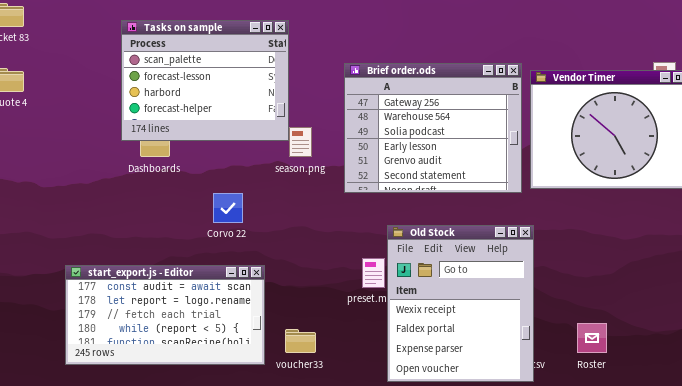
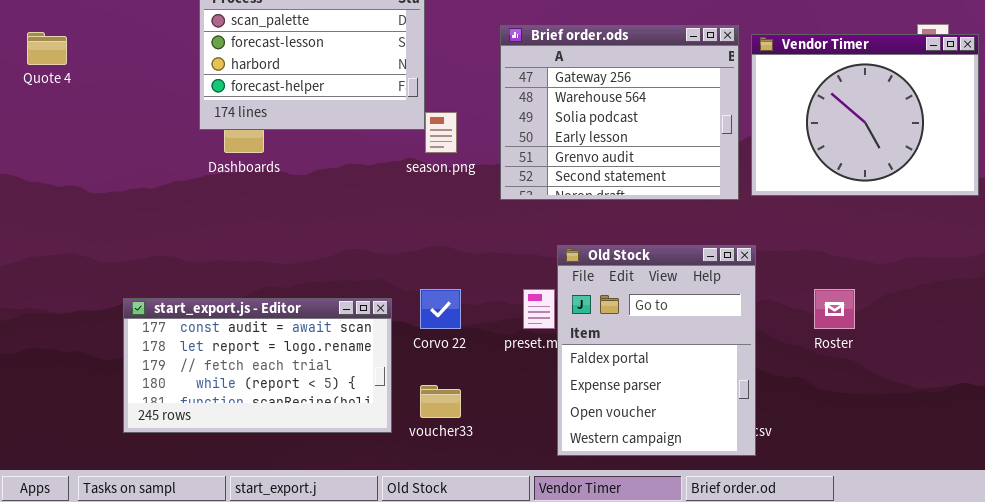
Corvo 22: [213,193,243,223] -> [420,289,461,329], moved
Old Stock: [387,225,534,382] -> [557,245,756,456], scrolled down 1 row
Roster: [577,323,607,353] -> [814,289,855,329], moved

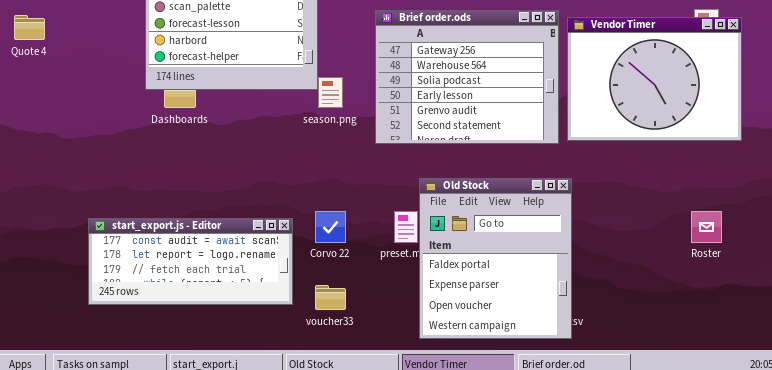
Roster: [814,289,855,329] -> [691,211,722,243], moved
start_export.js - Editor: [123,298,392,433] -> [88,218,293,305], resized

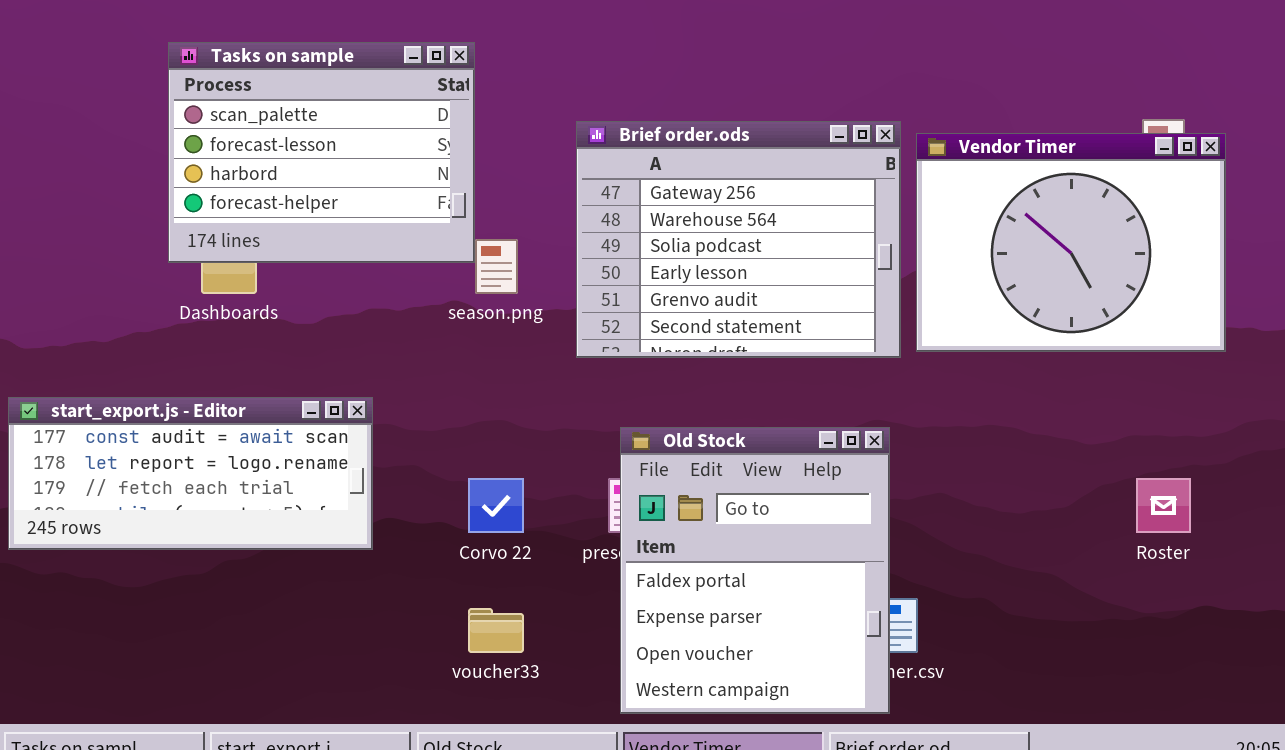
Old Stock: [419,178,572,339] -> [620,427,890,714], moved
start_export.js - Editor: [88,218,293,305] -> [8,397,373,550], moved

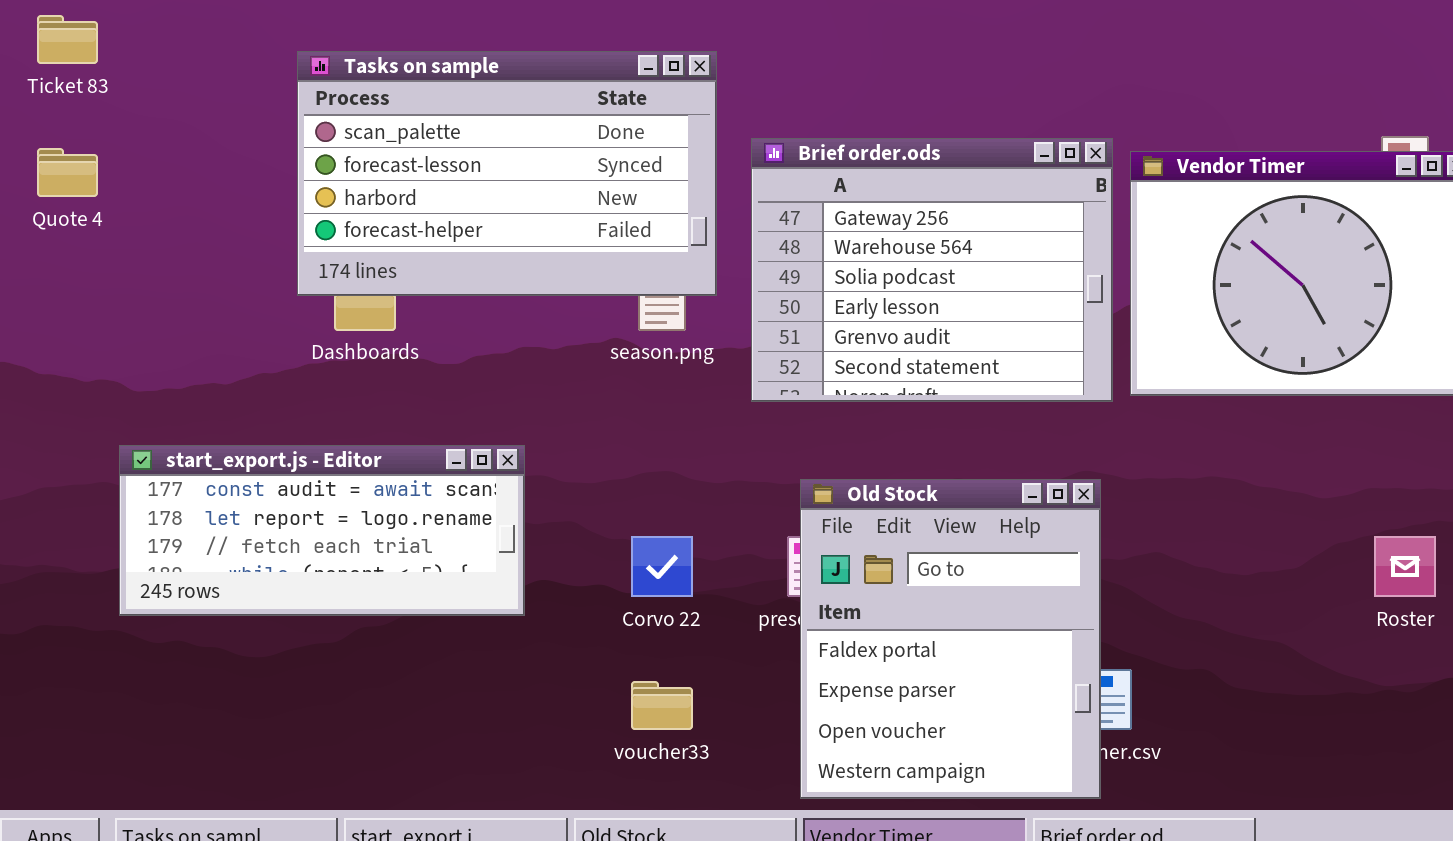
Tasks on sample: [168,42,475,263] -> [297,51,717,296], resized

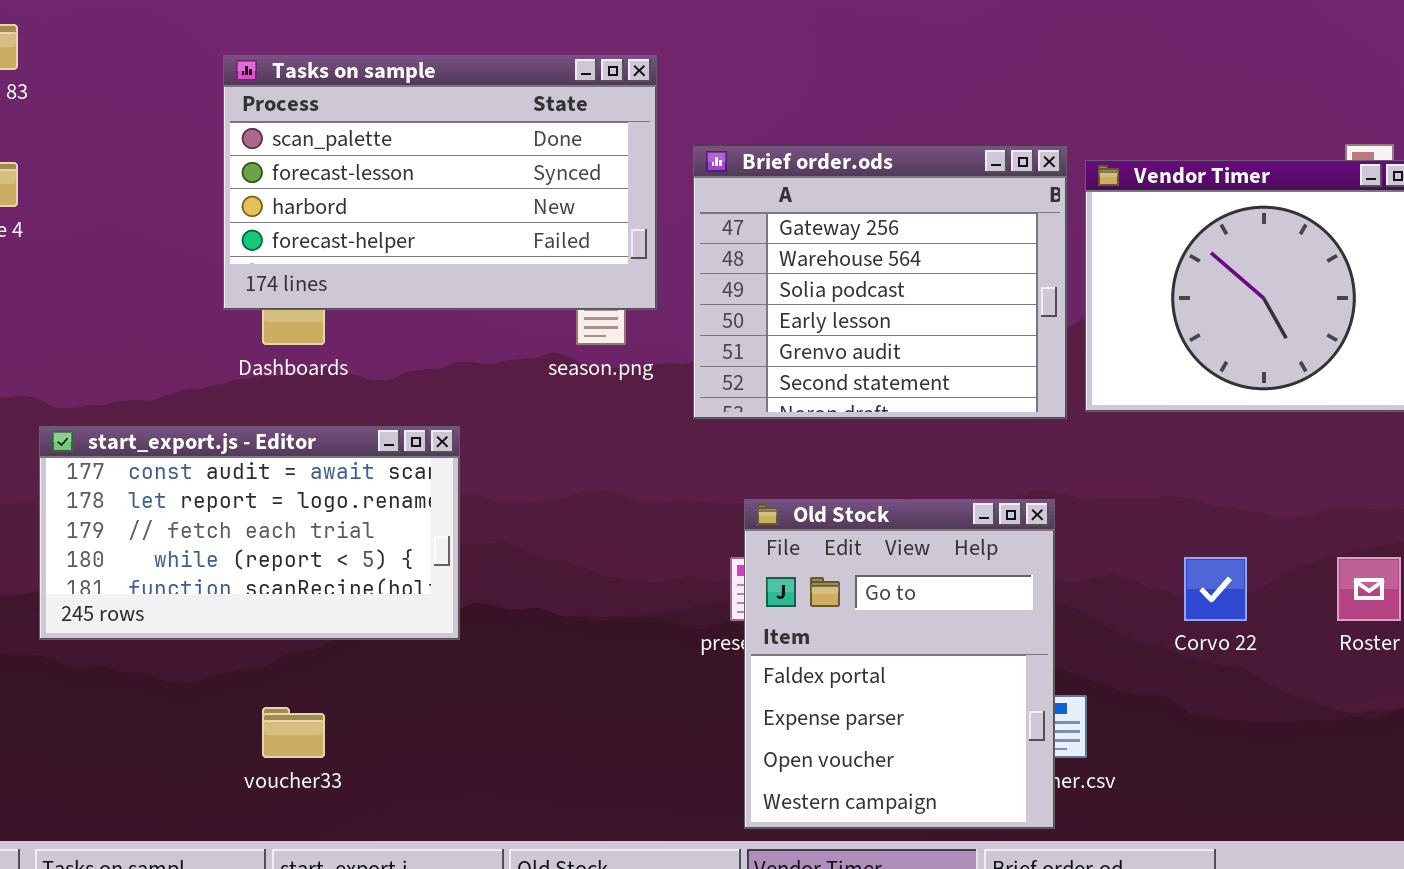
start_export.js - Editor: [119,445,525,616] -> [39,426,460,640], resized
Corvo 22: [631,536,693,597] -> [1184,557,1247,621], moved
voucher33: [631,681,693,730] -> [262,707,325,758], moved

